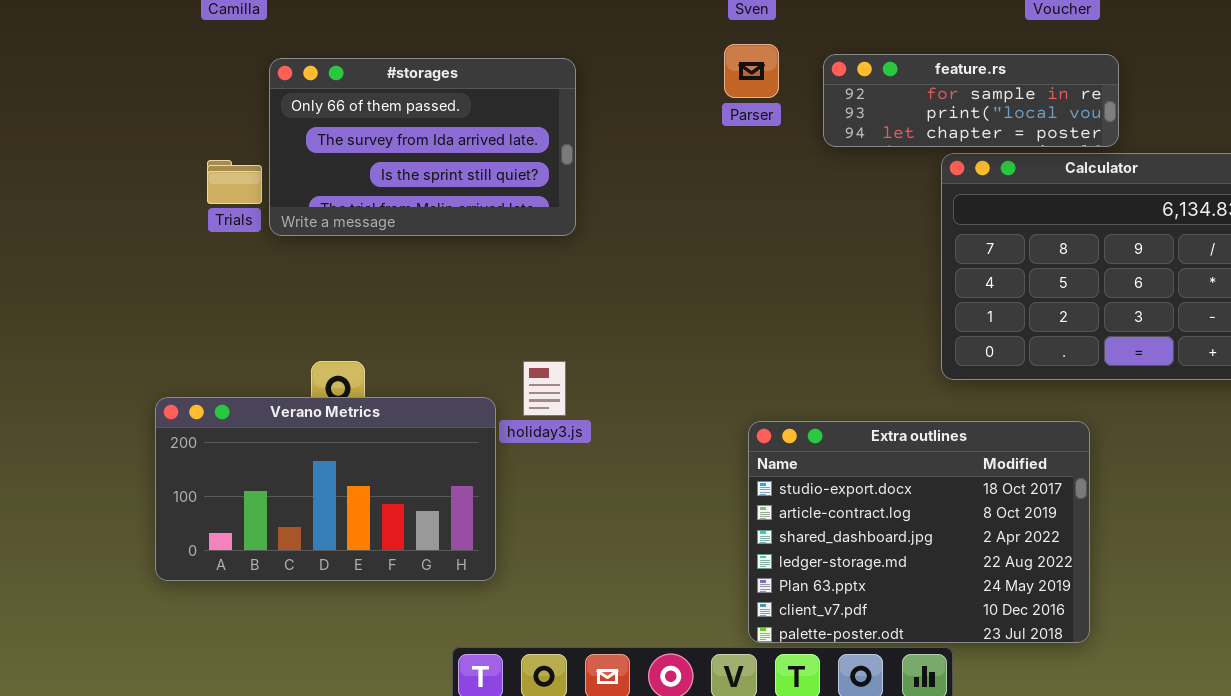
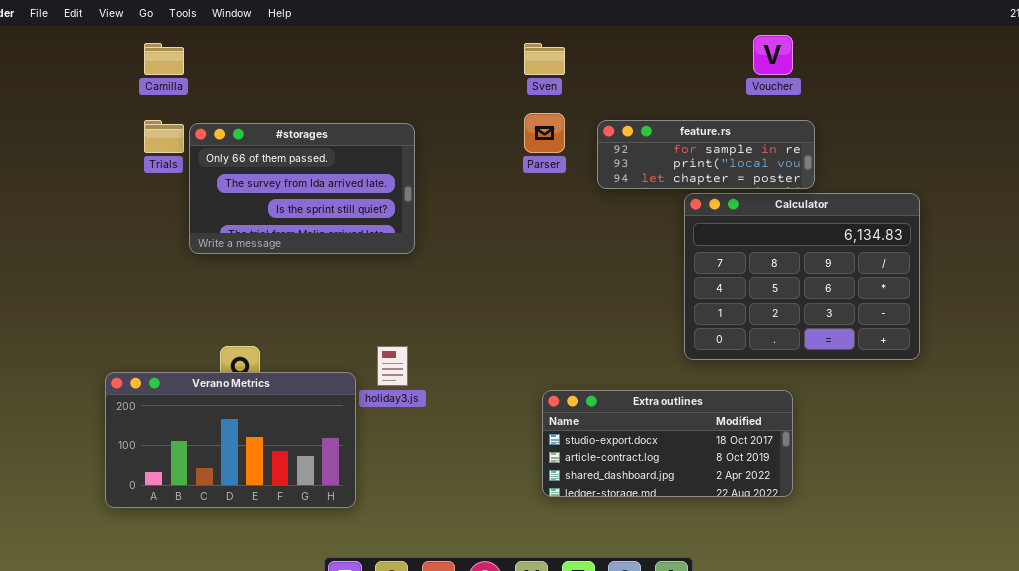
Trials: [207,160,262,204] -> [144,120,184,153], moved
Extra outlines: [748,421,1090,643] -> [542,390,793,497], resized

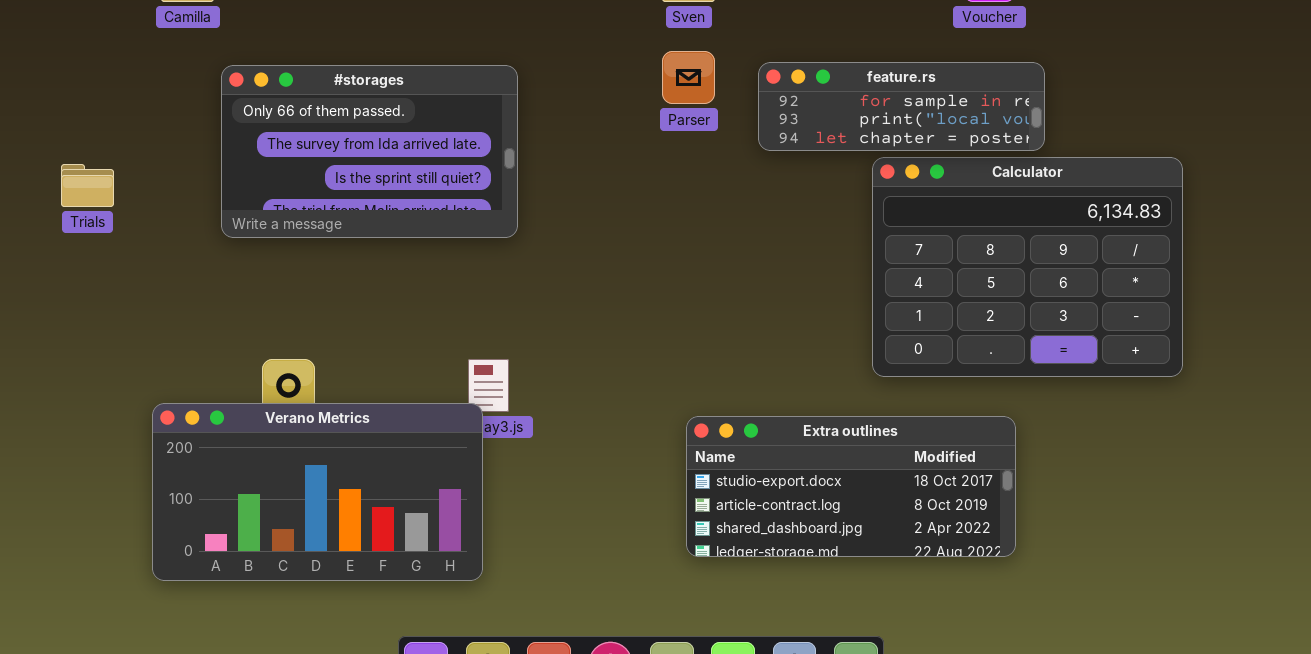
Trials: [144,120,184,153] -> [61,164,114,207], moved
Verano Metrics: [105,372,356,508] -> [152,403,483,581], moved

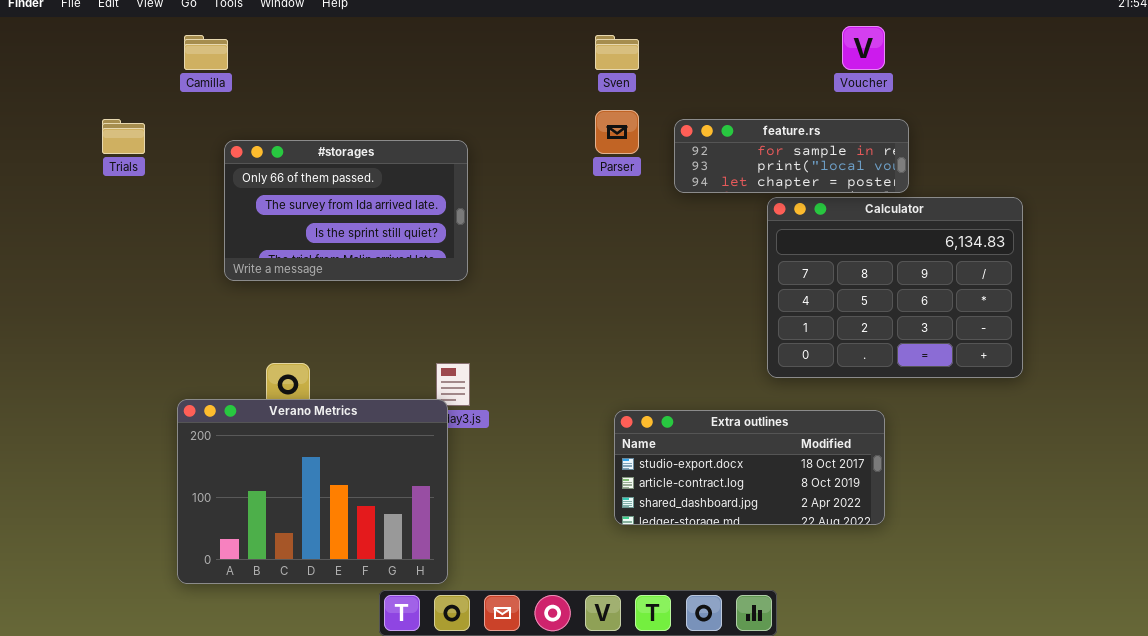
#storages: [221,65,518,238] -> [224,140,468,281], moved
Trials: [61,164,114,207] -> [102,119,145,154], moved
Verano Metrics: [152,403,483,581] -> [177,399,448,584], resized

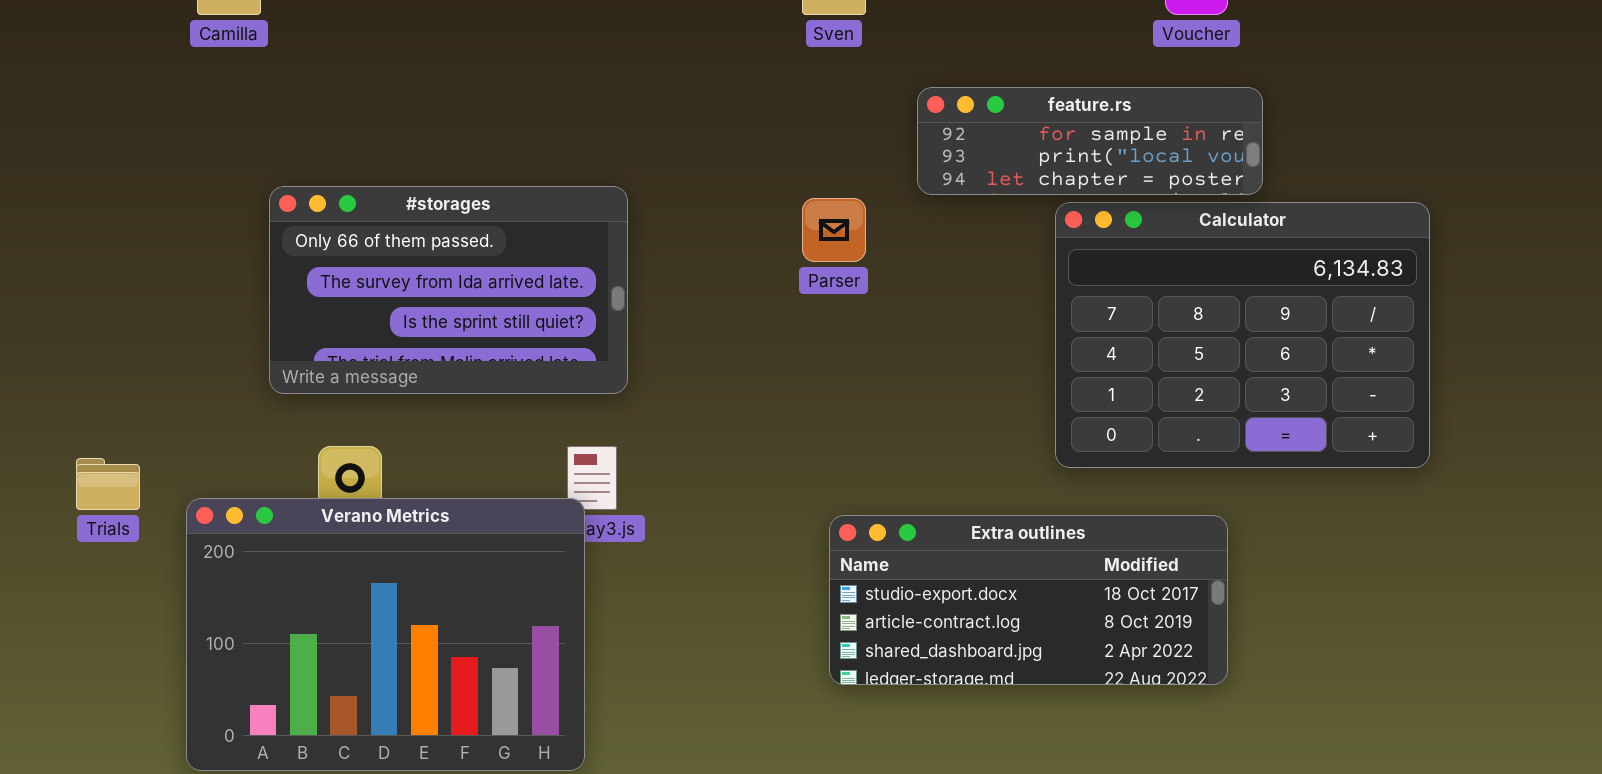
Parser: [595,110,639,154] -> [802,198,866,262], moved
Trials: [102,119,145,154] -> [76,458,140,510], moved
#storages: [224,140,468,281] -> [269,186,628,394], moved

